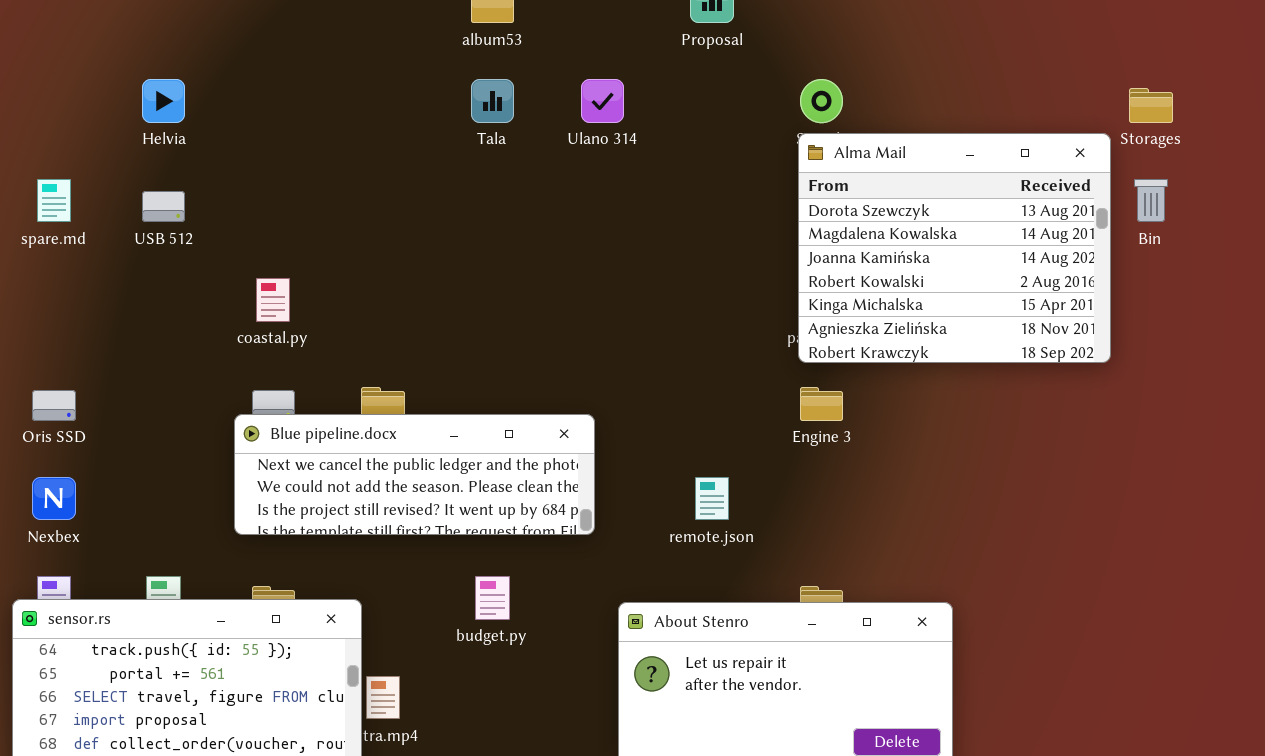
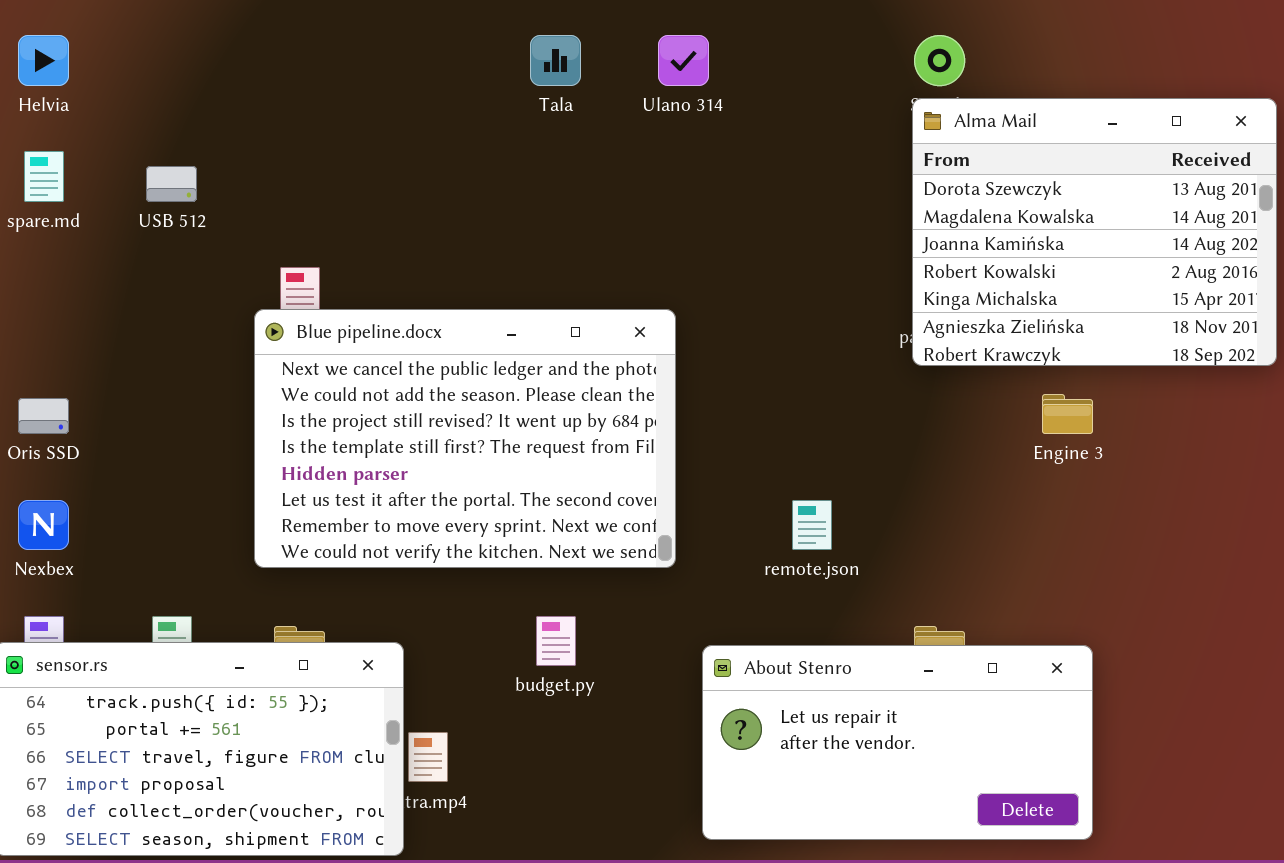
Helvia: [142,79,185,123] -> [18,35,69,86], moved
Engine 3: [800,387,843,421] -> [1042,394,1093,434], moved
Blue pipeline.docx: [234,414,595,535] -> [254,309,676,568], resized

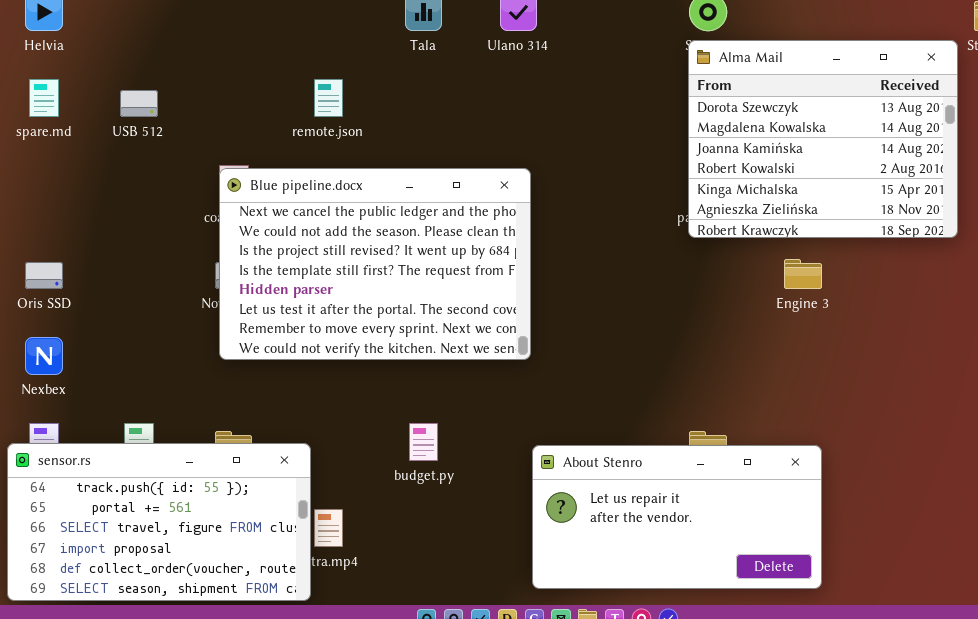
Blue pipeline.docx: [254,309,676,568] -> [219,168,531,360], moved
remote.json: [792,500,832,550] -> [314,79,343,117], moved

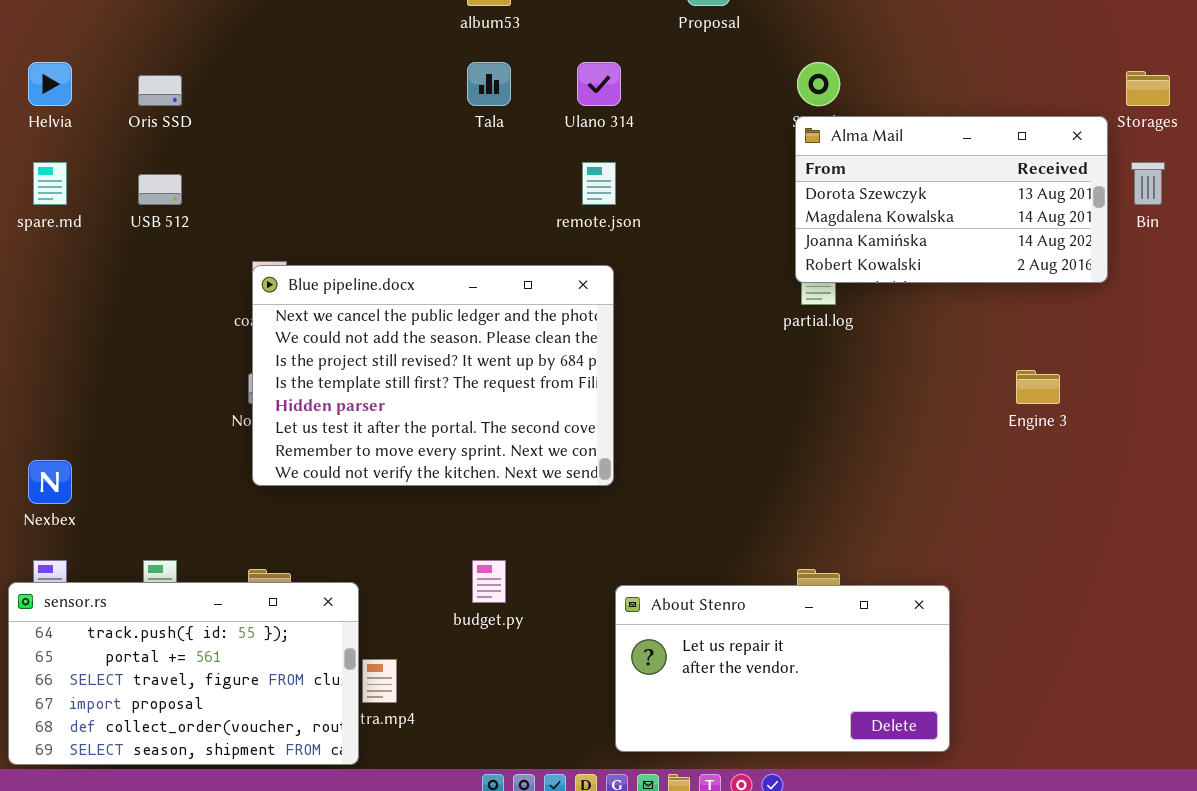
Alma Mail: [688,40,958,238] -> [795,116,1108,283], resized
remote.json: [314,79,343,117] -> [582,162,616,205], moved
Engine 3: [784,259,822,289] -> [1016,370,1060,404], moved
Oris SSD: [25,262,63,289] -> [138,75,182,106], moved

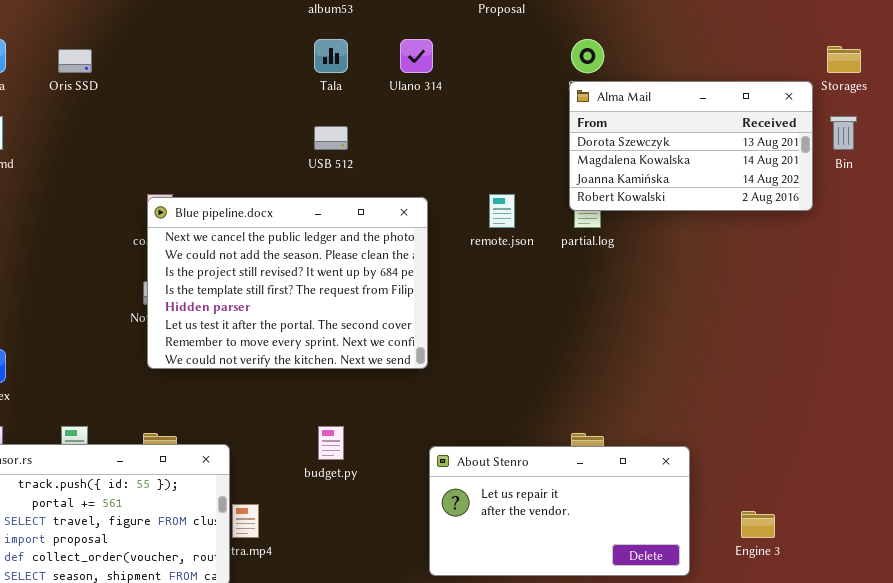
remote.json: [582,162,616,205] -> [489,194,515,228], moved
USB 512: [138,174,182,205] -> [314,126,348,150], moved
Engine 3: [1016,370,1060,404] -> [741,511,775,538], moved

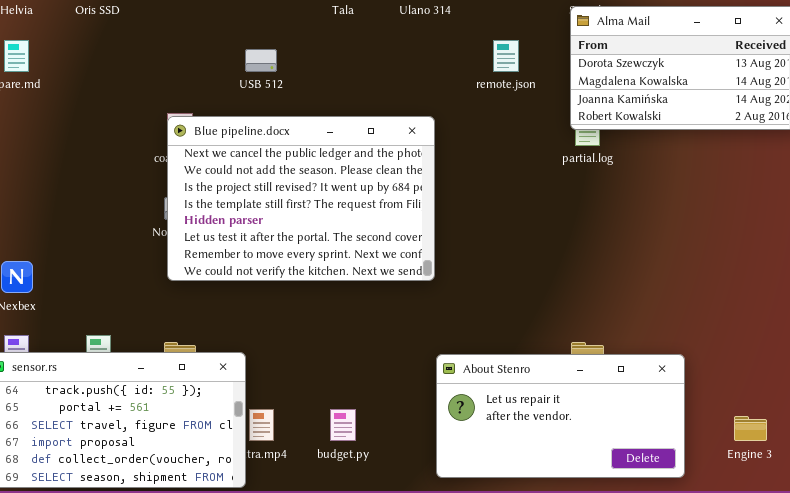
USB 512: [314,126,348,150] -> [245,49,277,72], moved
remote.json: [489,194,515,228] -> [493,40,519,72], moved
budget.py: [318,426,344,460] -> [330,409,356,441], moved

